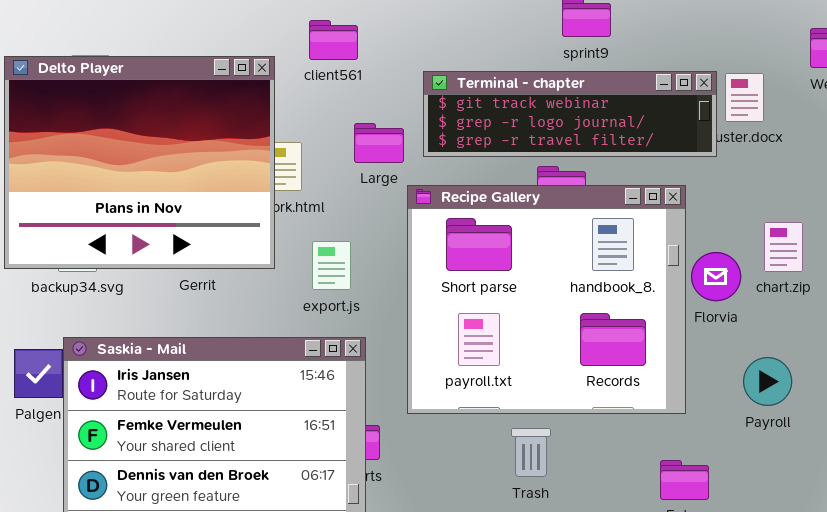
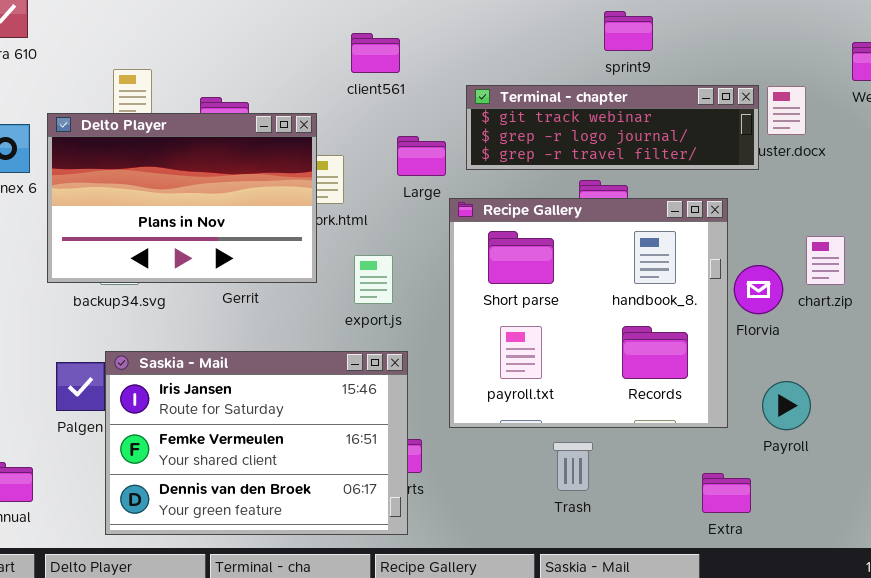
Delto Player: [4,56,275,269] -> [47,113,317,283], resized
Payroll: [743,357,792,406] -> [762,381,811,430], moved

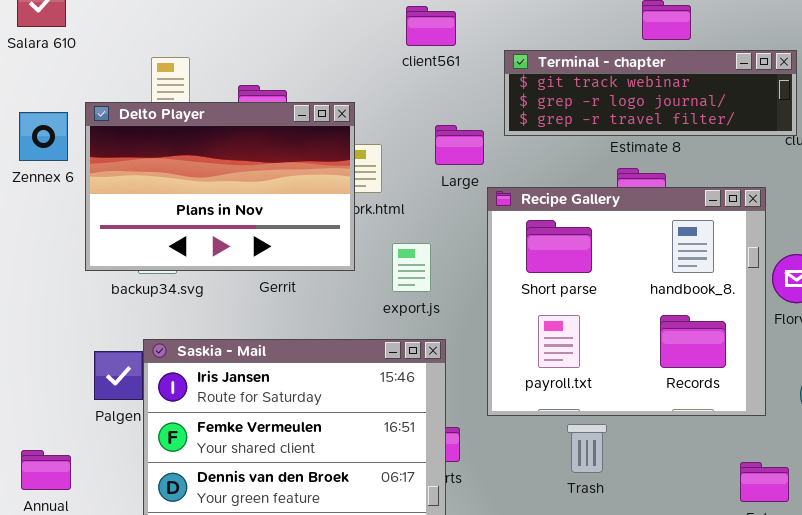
client561: [351,33,400,73] -> [406,6,456,46], moved
Terminal - chapter: [466,85,759,170] -> [504,50,797,136], moved
Trash: [553,442,593,491] -> [567,424,607,473], moved

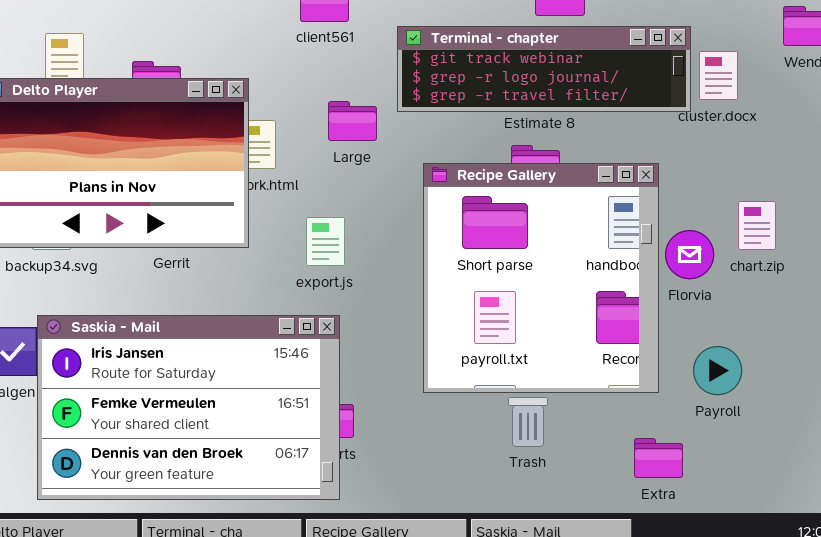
Recipe Gallery: [487,187,766,416] -> [423,163,659,393], resized
export.js: [392,243,431,292] -> [306,217,345,266], moved
Trash: [567,424,607,473] -> [508,397,548,447], moved

